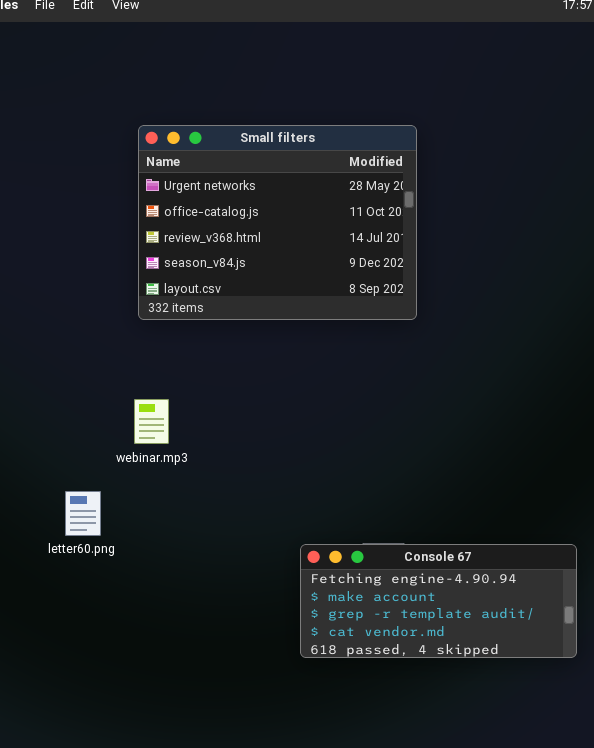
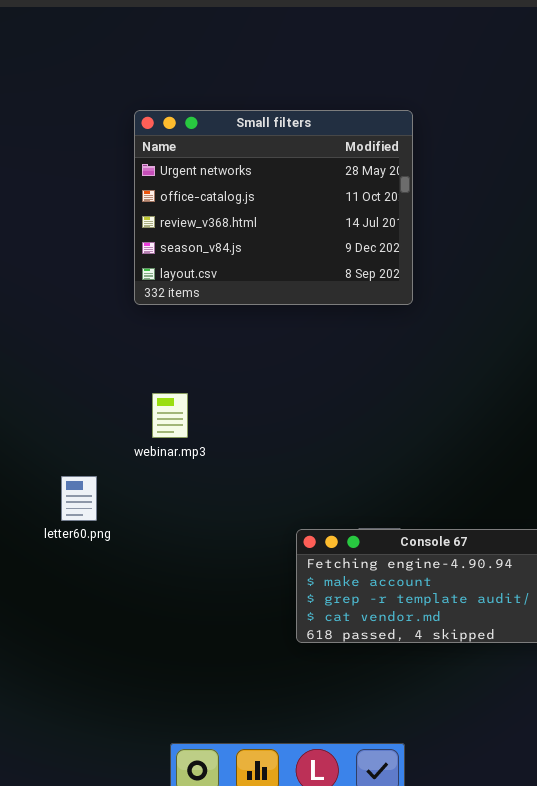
webinar.mp3: [134,399,169,444] -> [152,393,188,438], moved

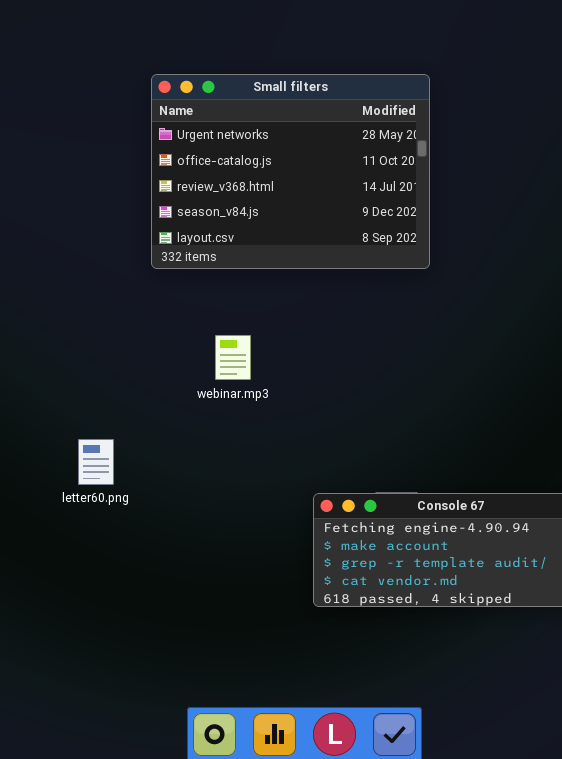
webinar.mp3: [152,393,188,438] -> [215,335,251,380], moved

